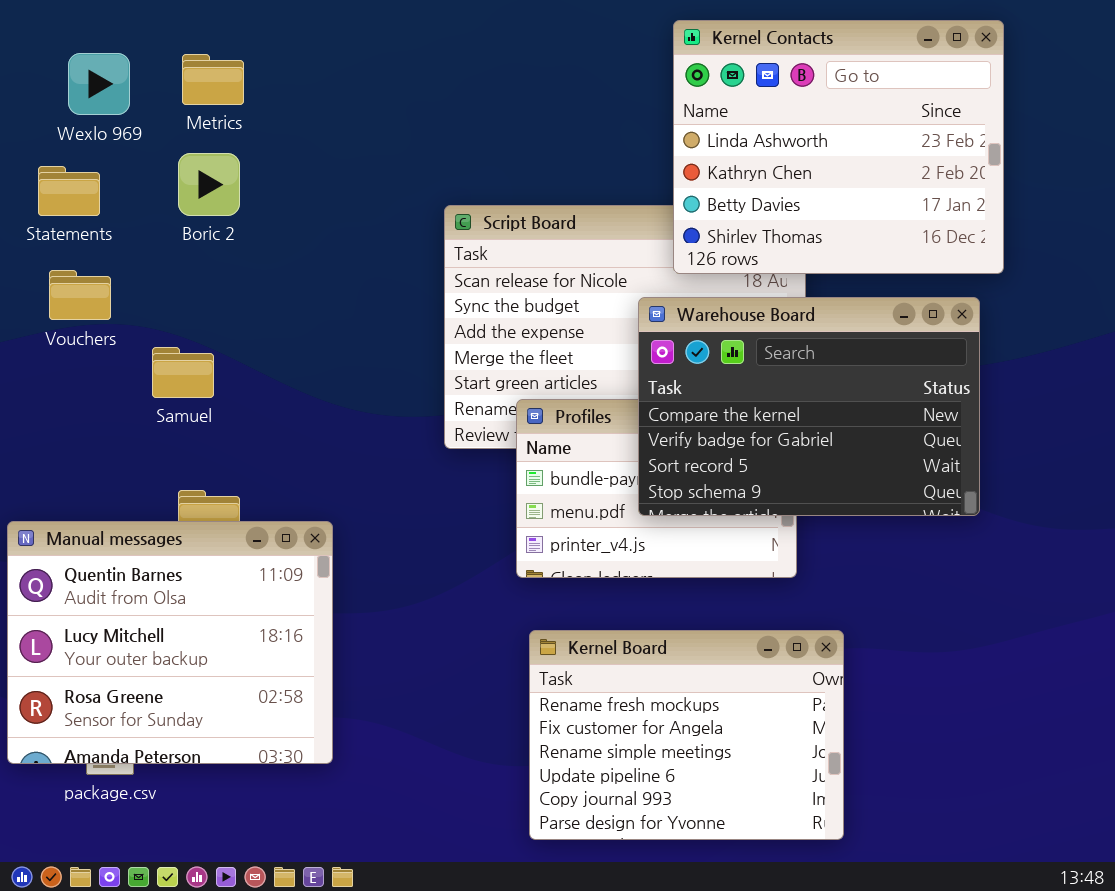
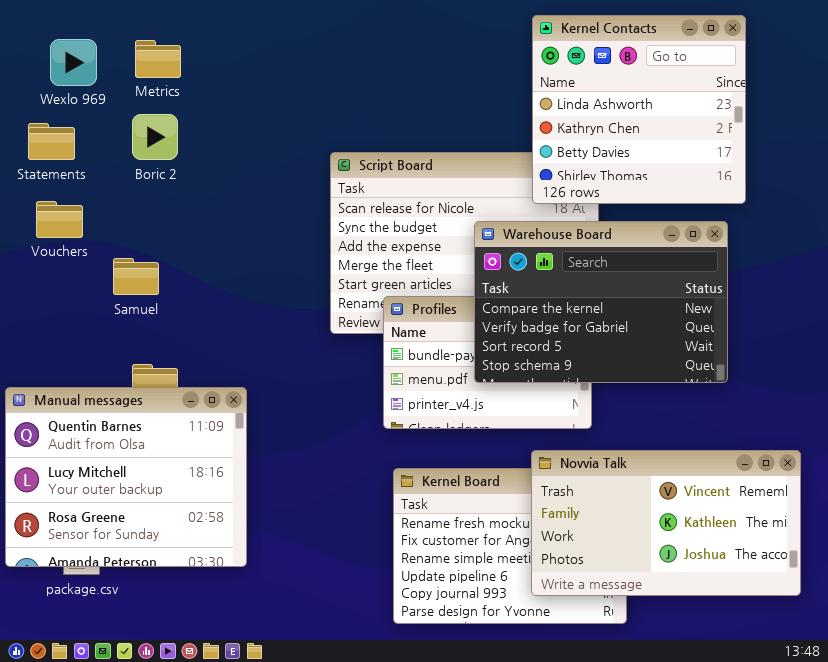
Kernel Contacts: [673,20,1004,274] -> [532,15,746,204], resized
Novvia Talk: none -> [531,450,801,596], opened

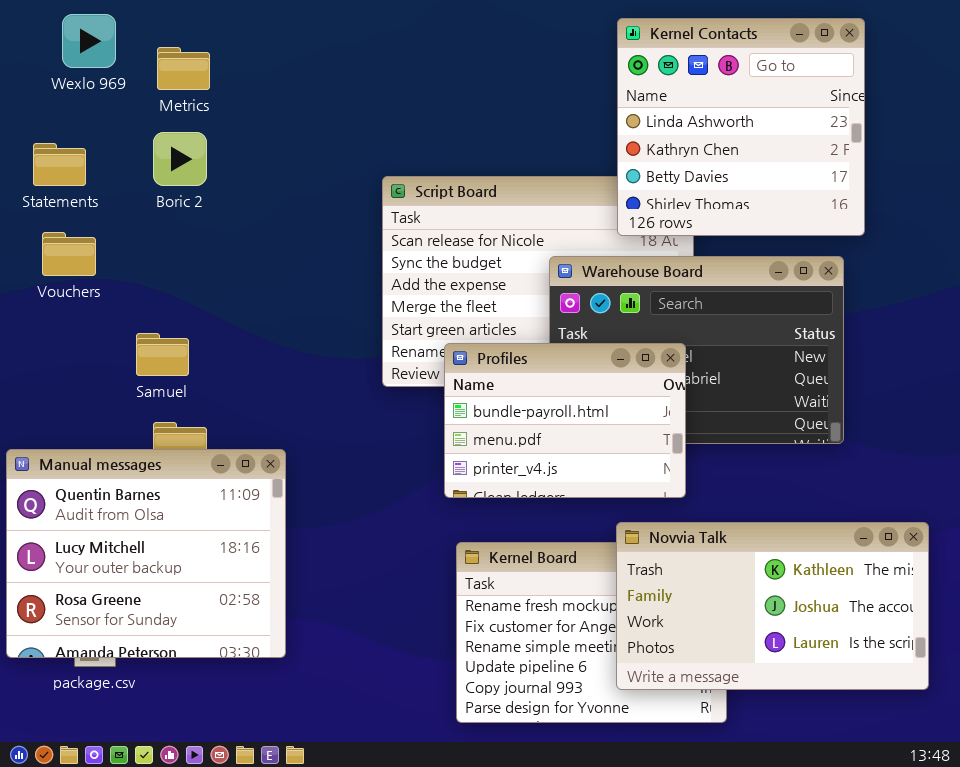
Wexlo 969: [50,39,97,86] -> [62,14,116,68], moved
Samuel: [113,258,159,295] -> [136,333,189,376], moved
Profiles: [383,296,592,429] -> [444,343,686,498], raised
Novvia Talk: [531,450,801,596] -> [616,522,929,690], scrolled down 1 row

